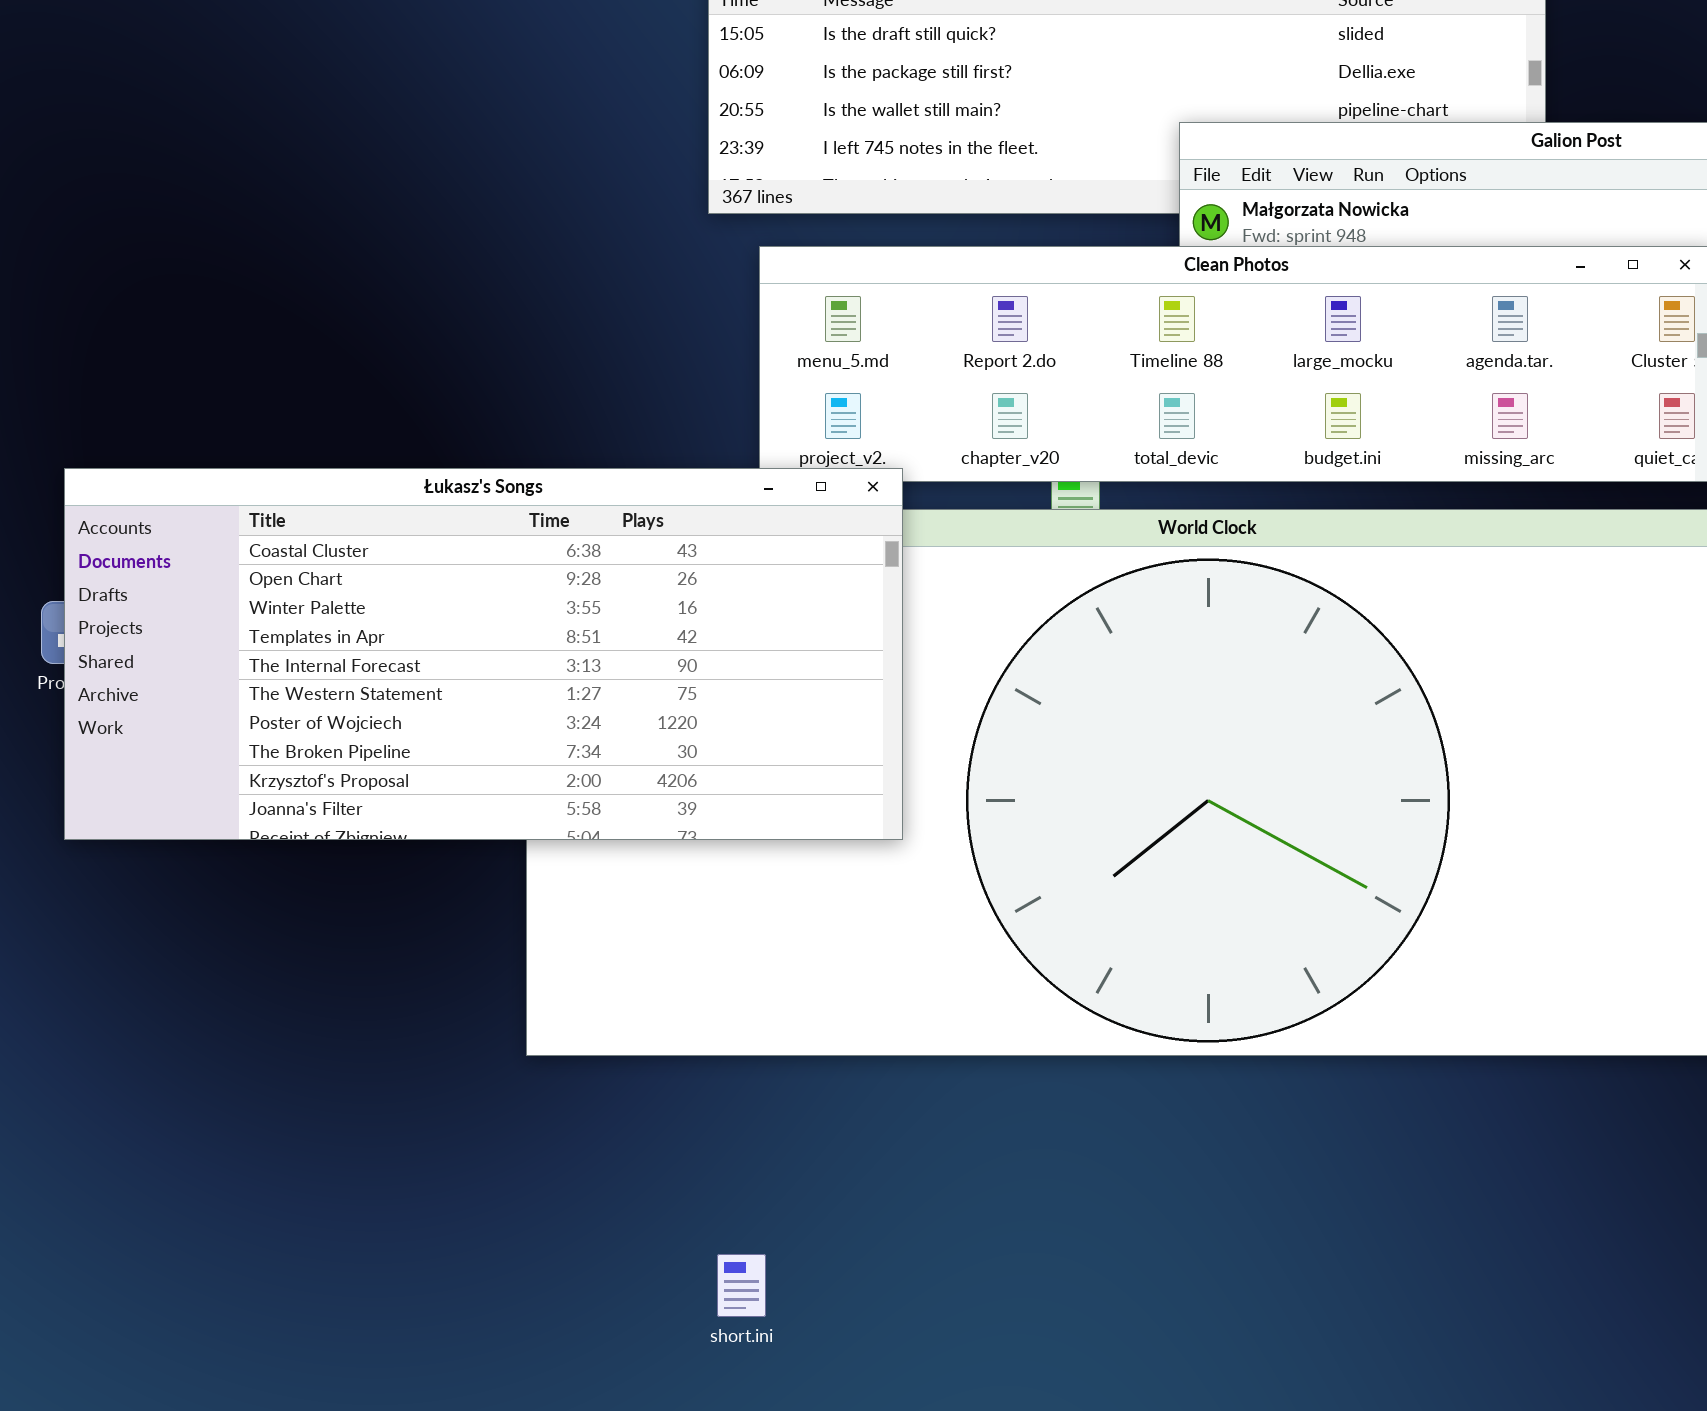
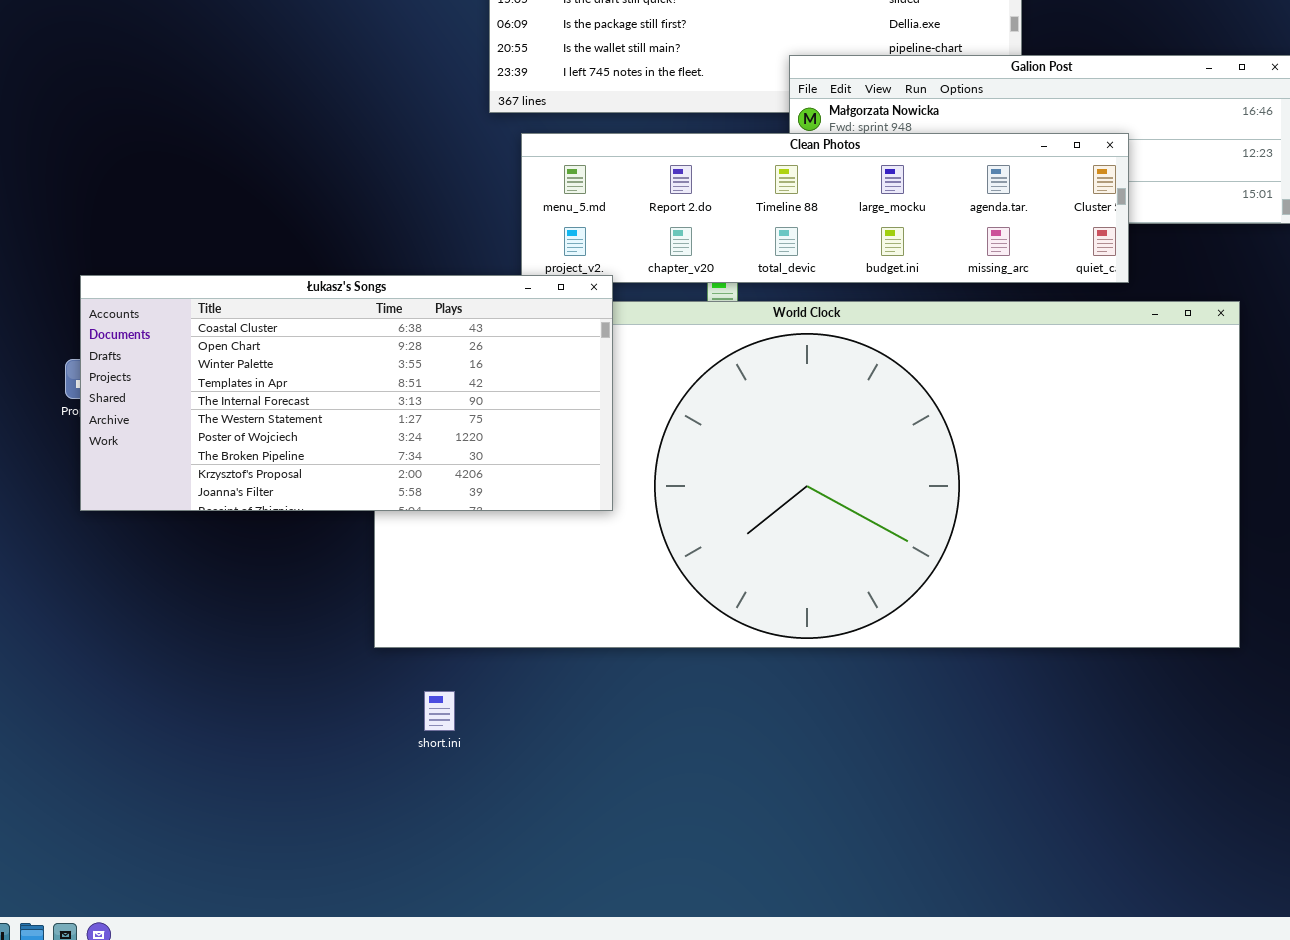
short.ini: [717,1254,766,1317] -> [424,691,455,731], moved

